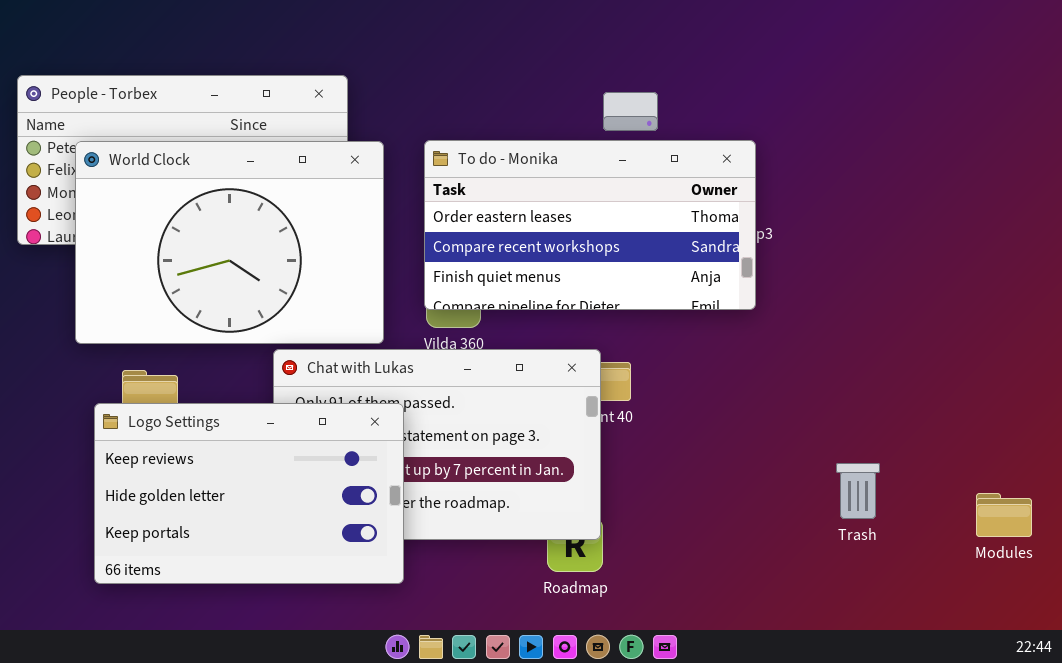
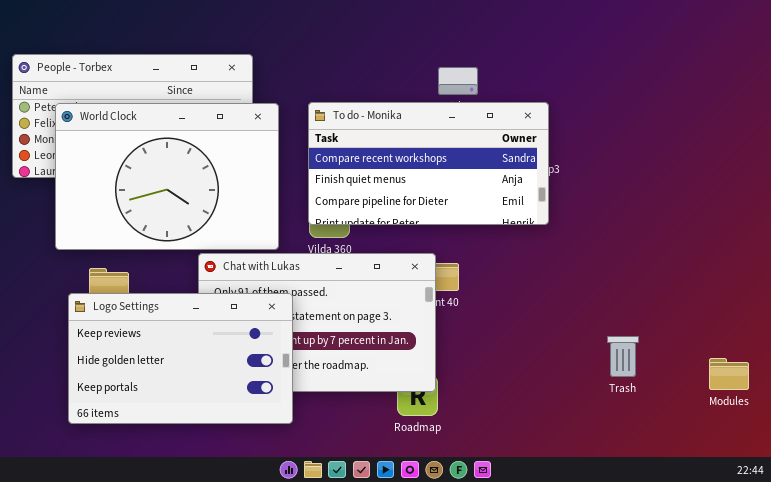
To do - Monika: [424,140,756,310] -> [308,102,549,225], scrolled down 1 row

